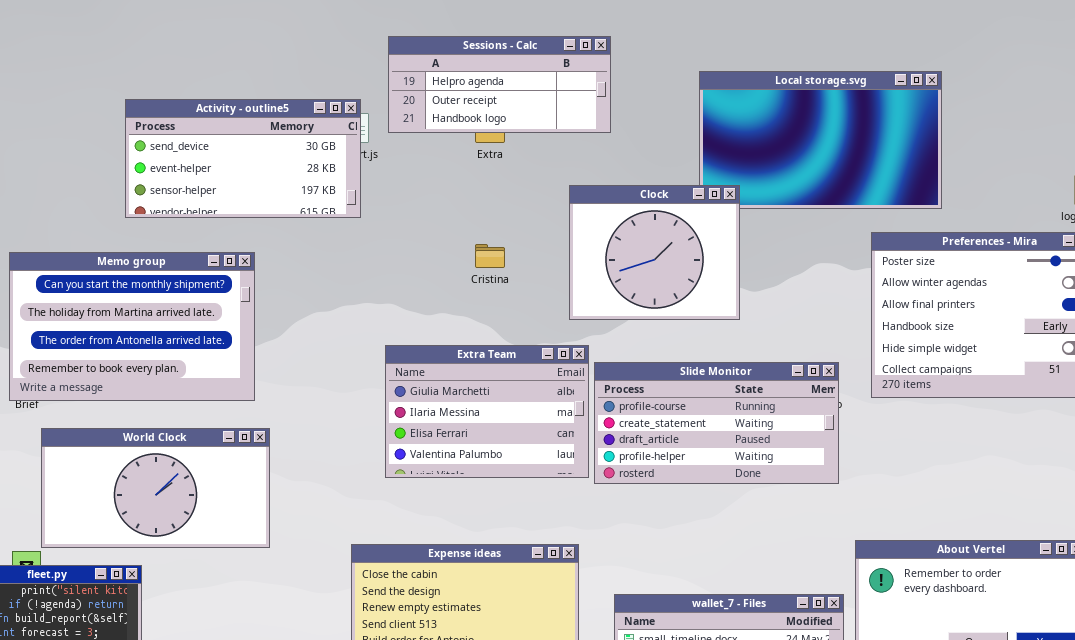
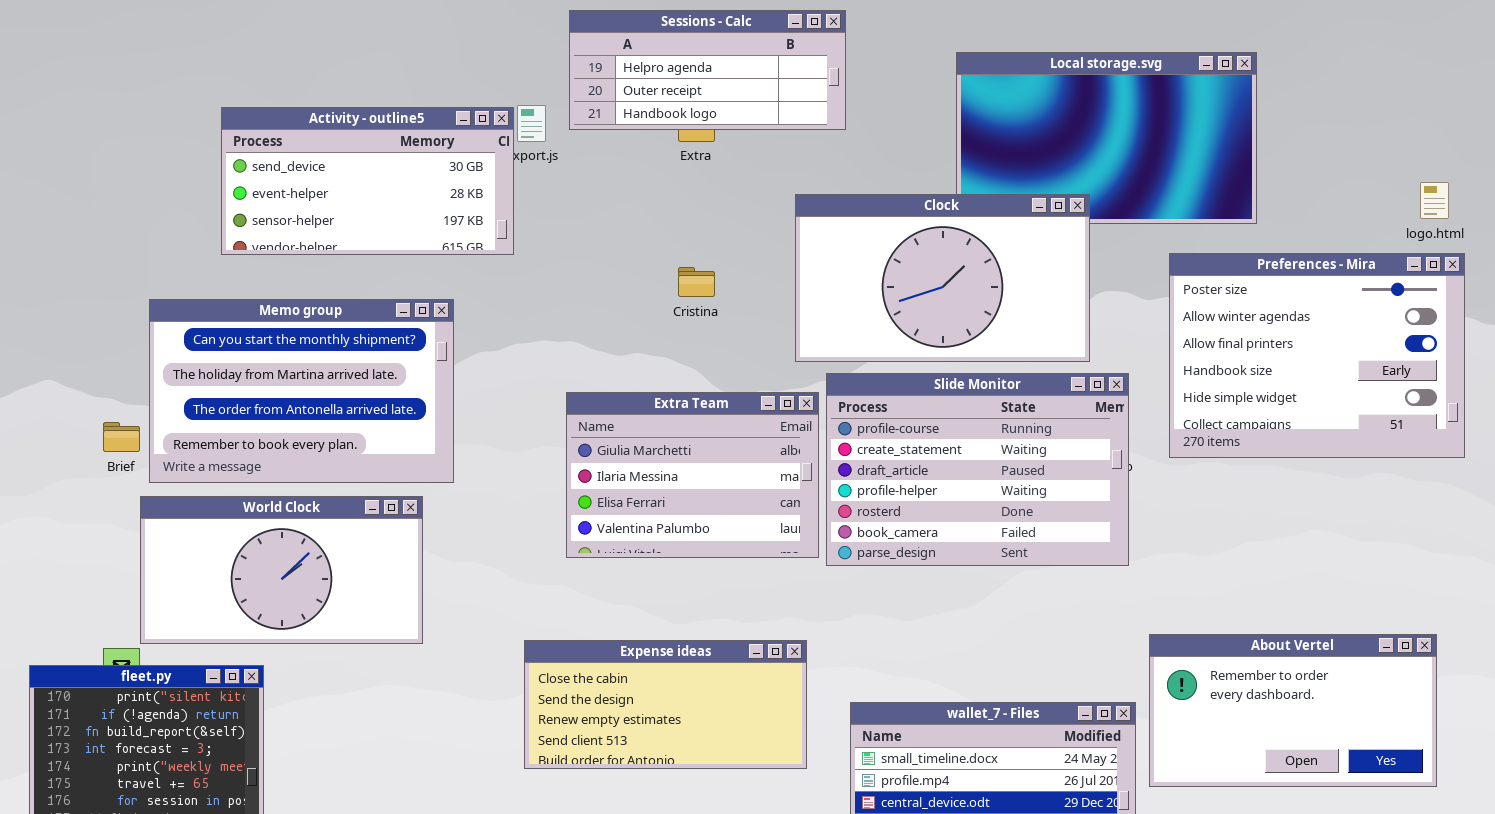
Activity - outline5: [125,99,361,218] -> [221,107,514,255], moved
Clock: [569,185,740,320] -> [795,194,1090,362], resized
Memo group: [9,252,255,401] -> [149,299,454,483], moved
Slide Monitor: [594,362,839,484] -> [826,373,1129,566], resized

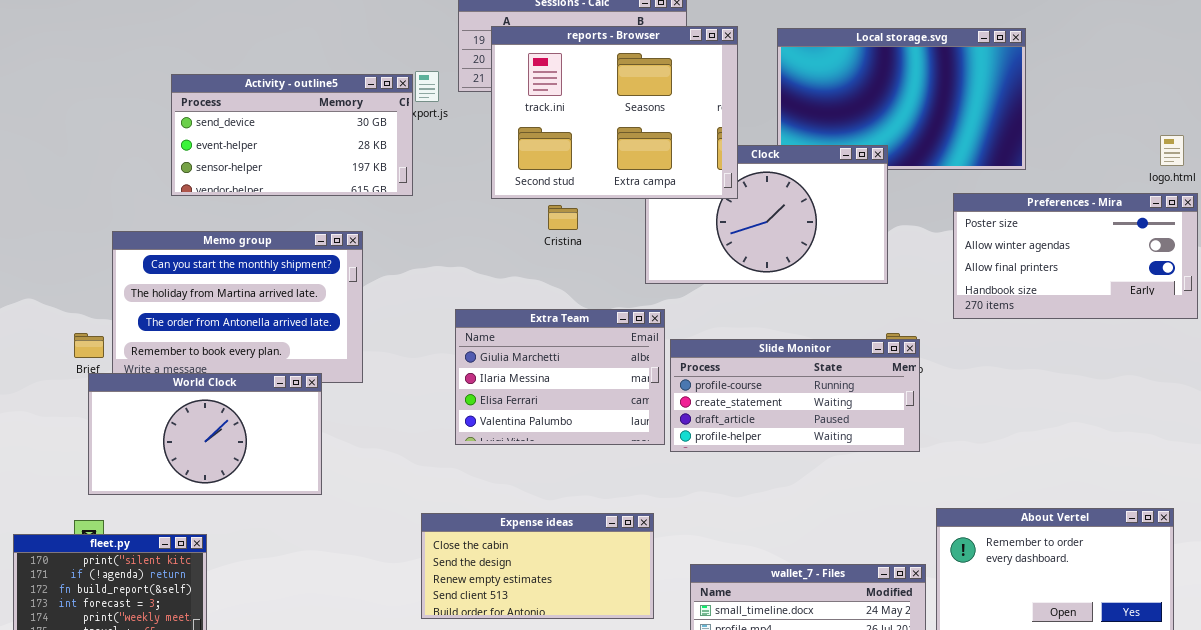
reports - Browser: none -> [491,26,738,199], opened
Preferences - Mira: [1169,253,1465,458] -> [953,193,1198,319], resized
Slide Monitor: [826,373,1129,566] -> [670,339,920,452], resized
World Clock: [140,496,423,644] -> [88,373,322,495], moved

